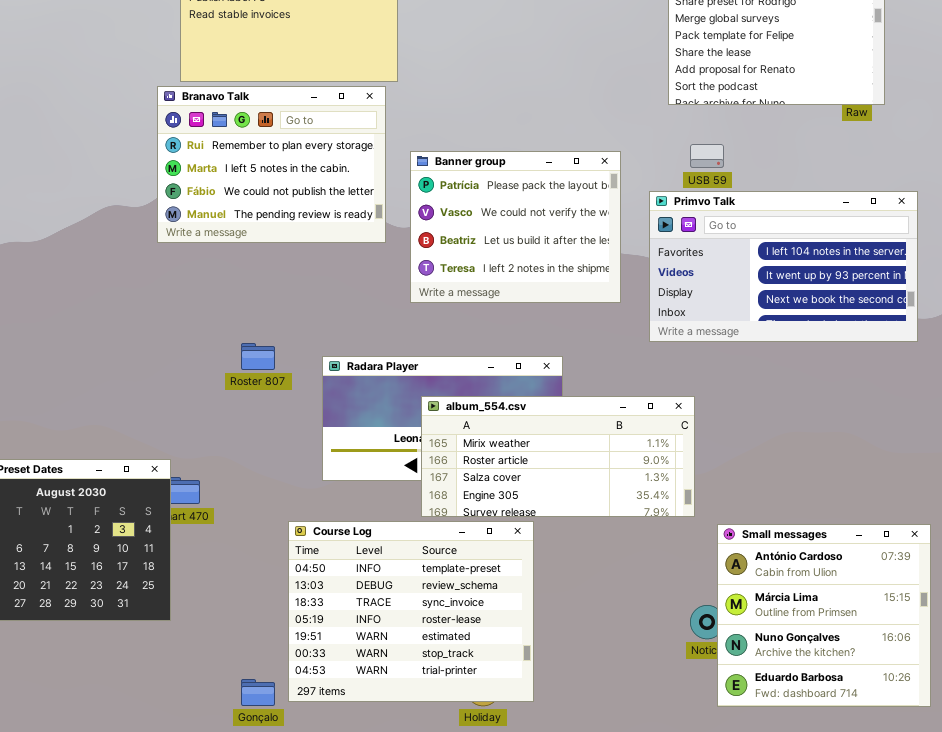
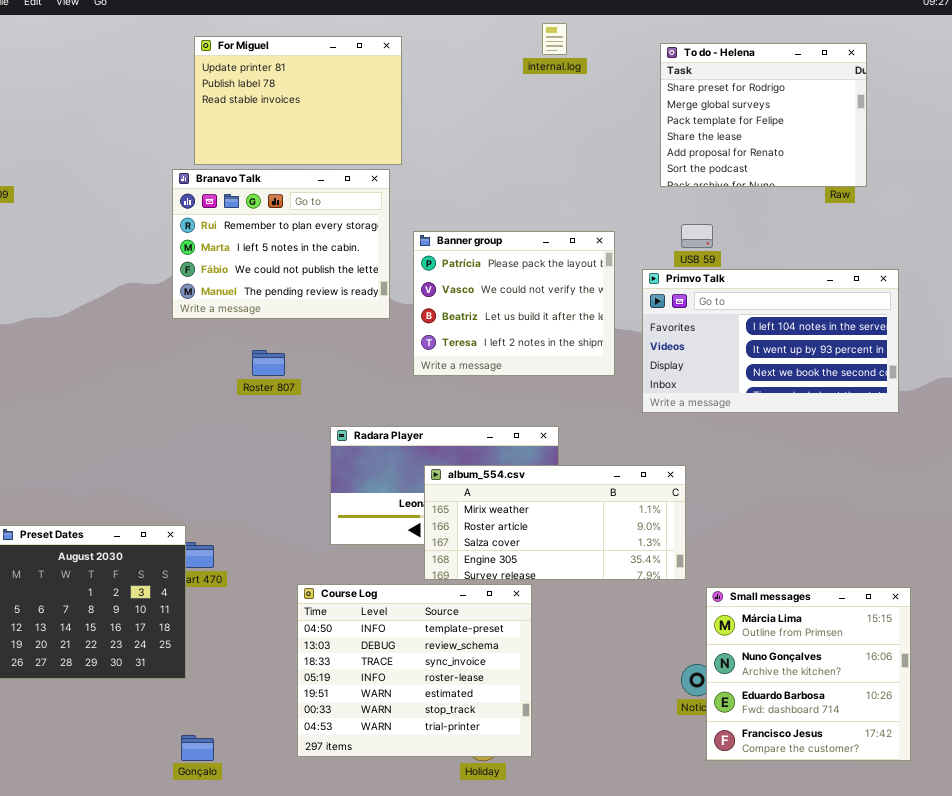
Roster 807: [241,343,275,370] -> [252,350,285,376], moved
Small messages: [717,524,931,707] -> [706,587,911,761], scrolled down 1 row
Gonçalo: [241,679,275,706] -> [181,735,214,761], moved

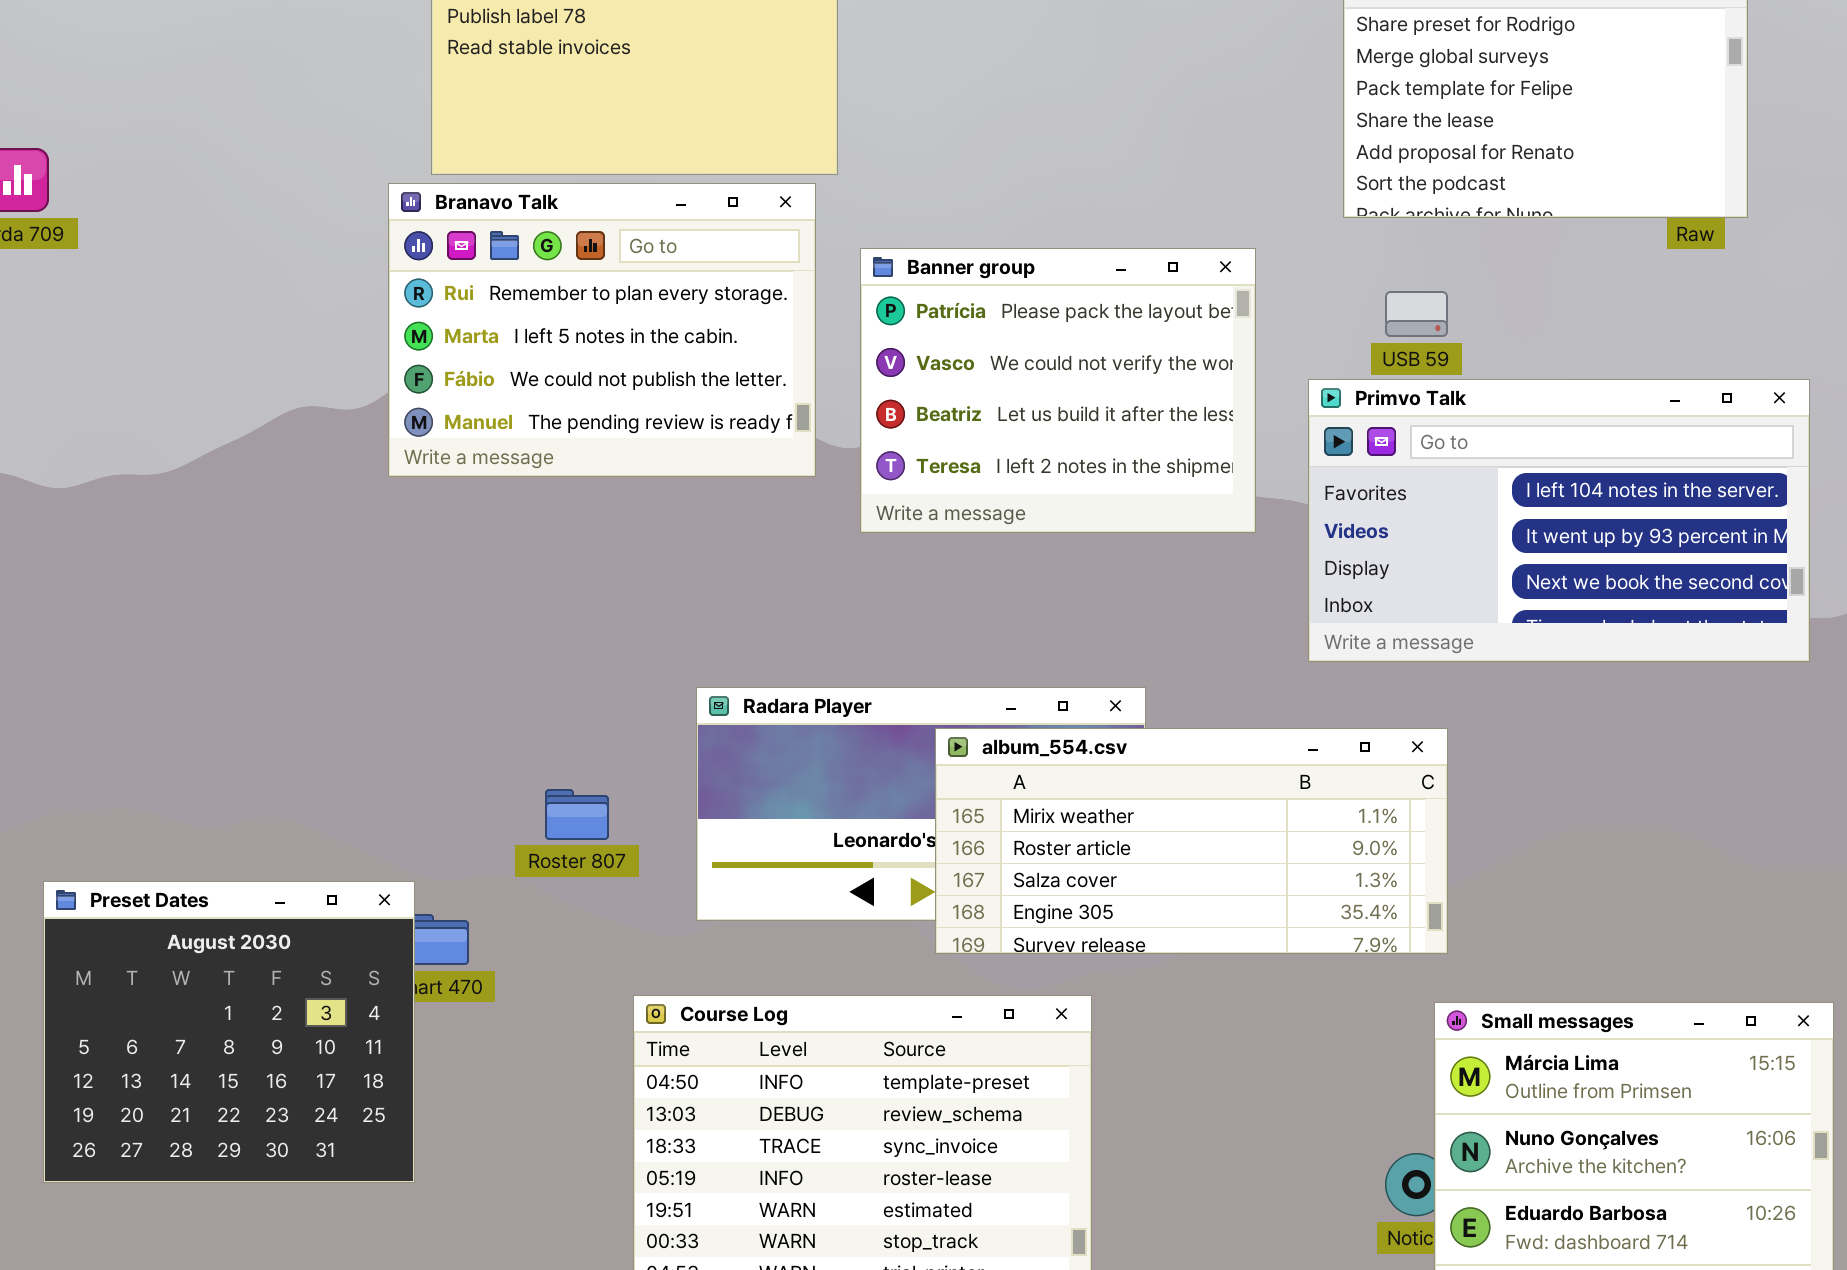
Banner group: [413,231,615,376] -> [860,248,1256,533], moved
Roster 807: [252,350,285,376] -> [545,789,609,840], moved
album_554.csv: [424,465,686,580] -> [935,728,1448,954], moved

